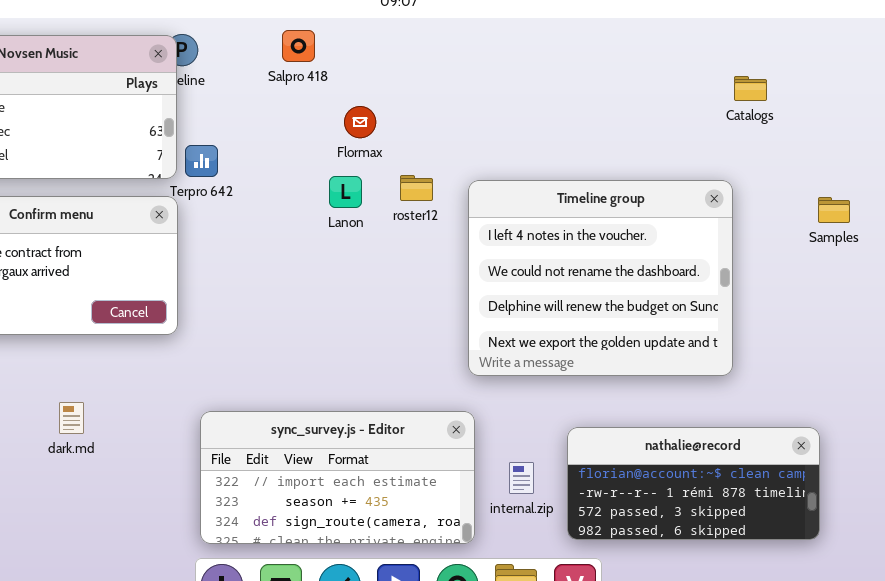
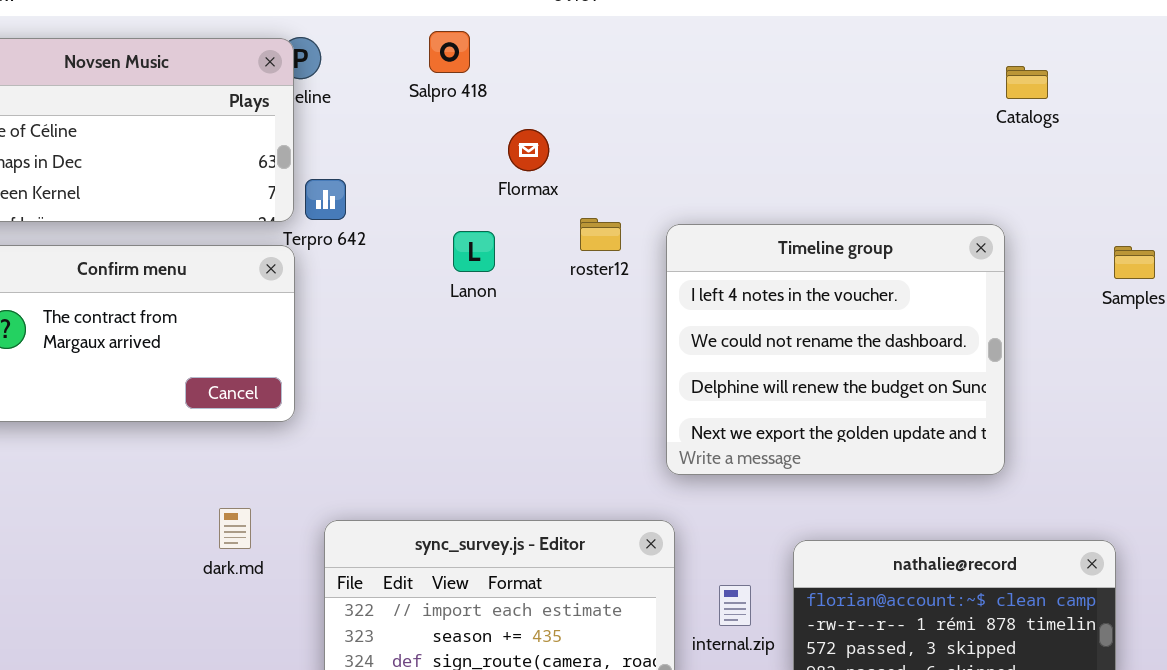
Catalogs: [734,76,767,101] -> [1006,66,1048,99], moved
Lanon: [329,176,362,208] -> [453,231,495,272], moved
dark.md: [59,402,84,434] -> [219,508,251,549], moved

